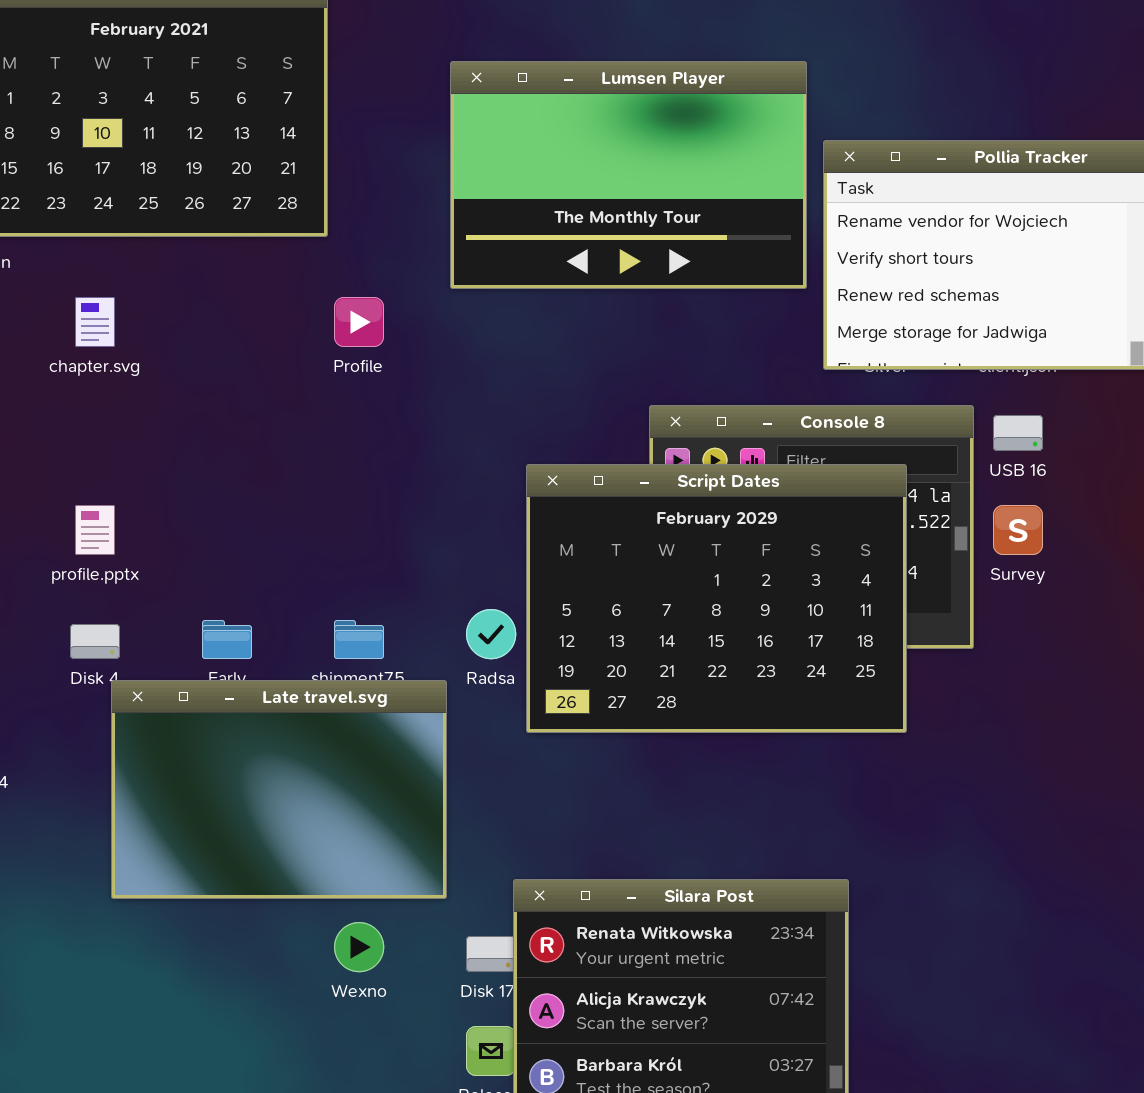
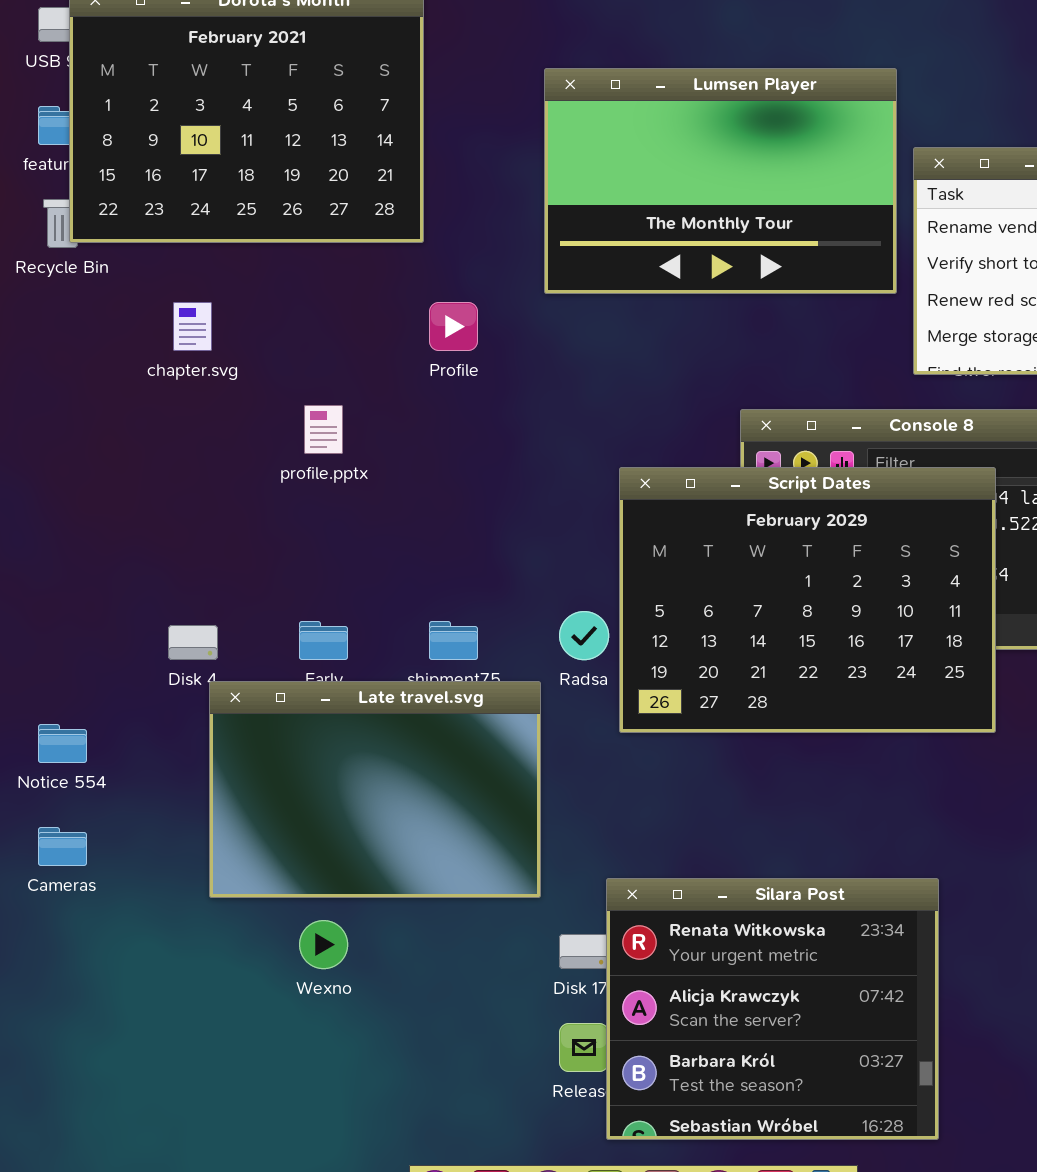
profile.pptx: [75,505,115,555] -> [304,405,343,454], moved
Wexno: [334,922,384,972] -> [299,920,348,969], moved

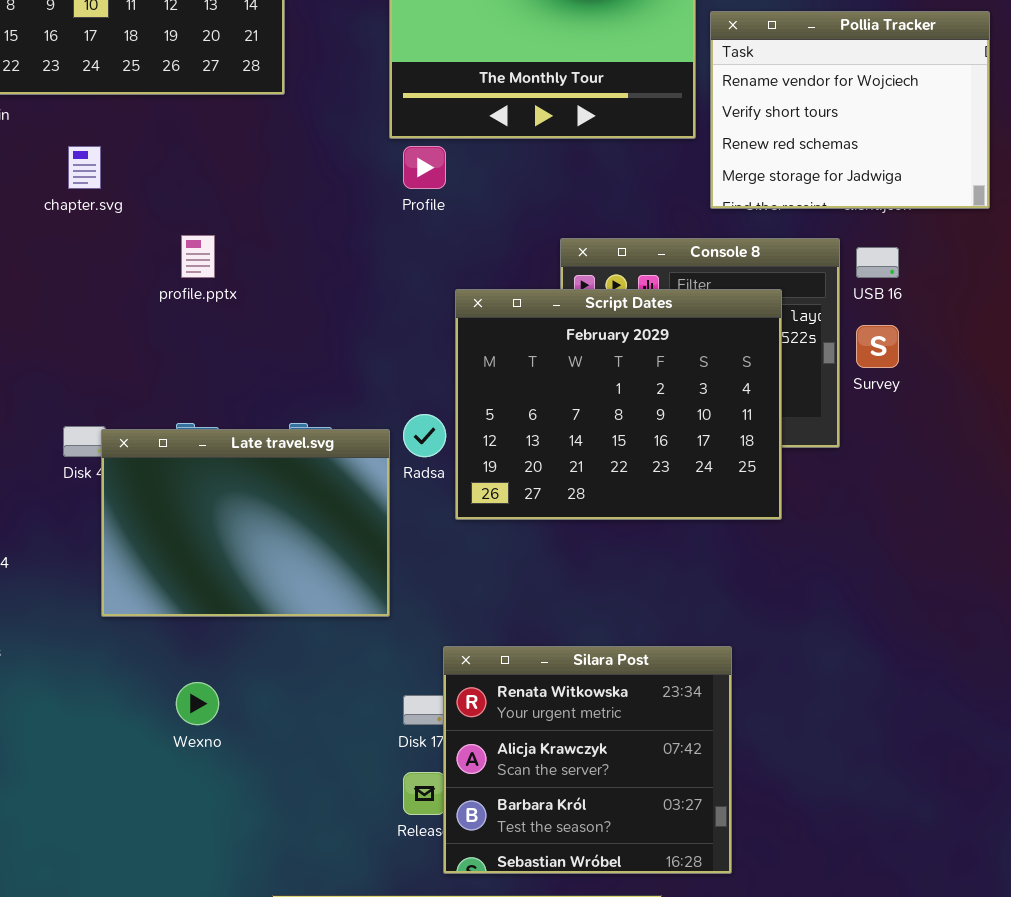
Profile: [429,302,478,351] -> [403,146,446,189], moved
Late travel.svg: [209,681,541,898] -> [101,429,390,617], moved

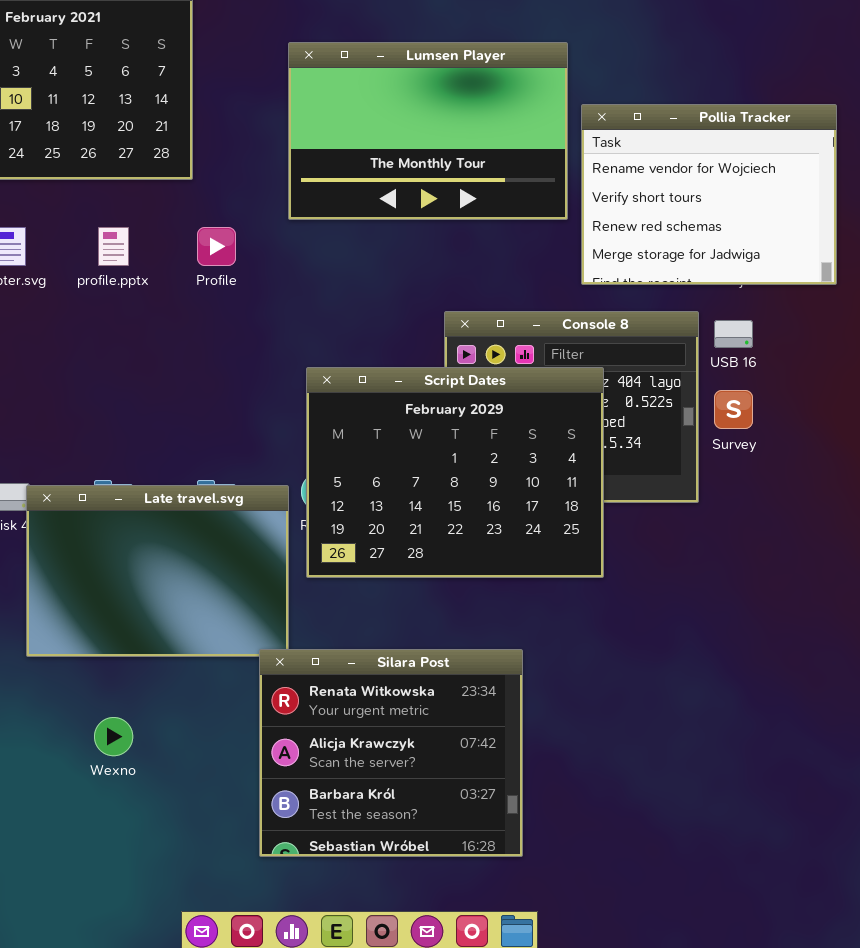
Profile: [403,146,446,189] -> [197,227,236,266], moved
profile.pptx: [181,235,215,278] -> [98,227,129,266], moved
Script Dates: [455,289,782,520] -> [306,367,604,578], moved
Silara Post: [443,646,732,874] -> [259,649,523,857], moved

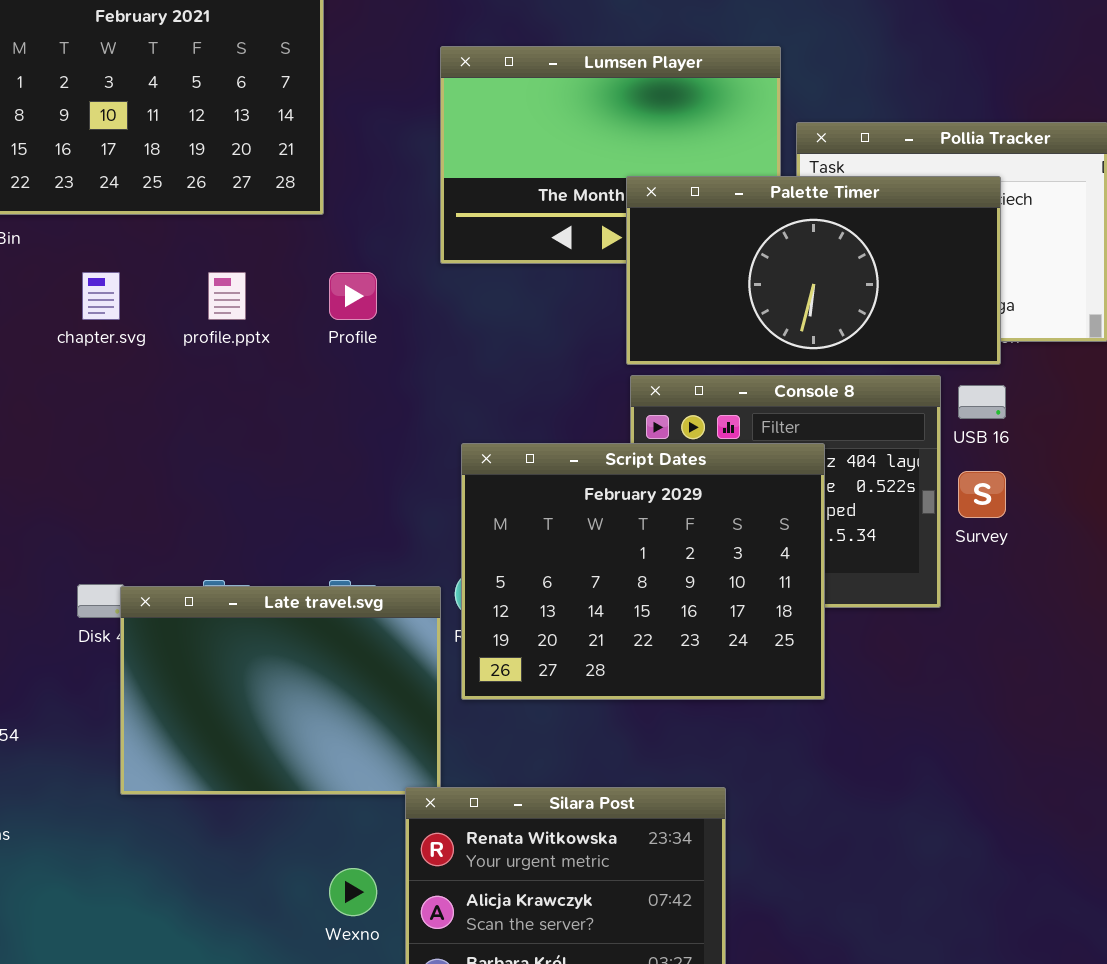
Palette Timer: none -> [626,176,1001,365], opened
Wexno: [94,717,133,756] -> [329,868,377,916], moved

